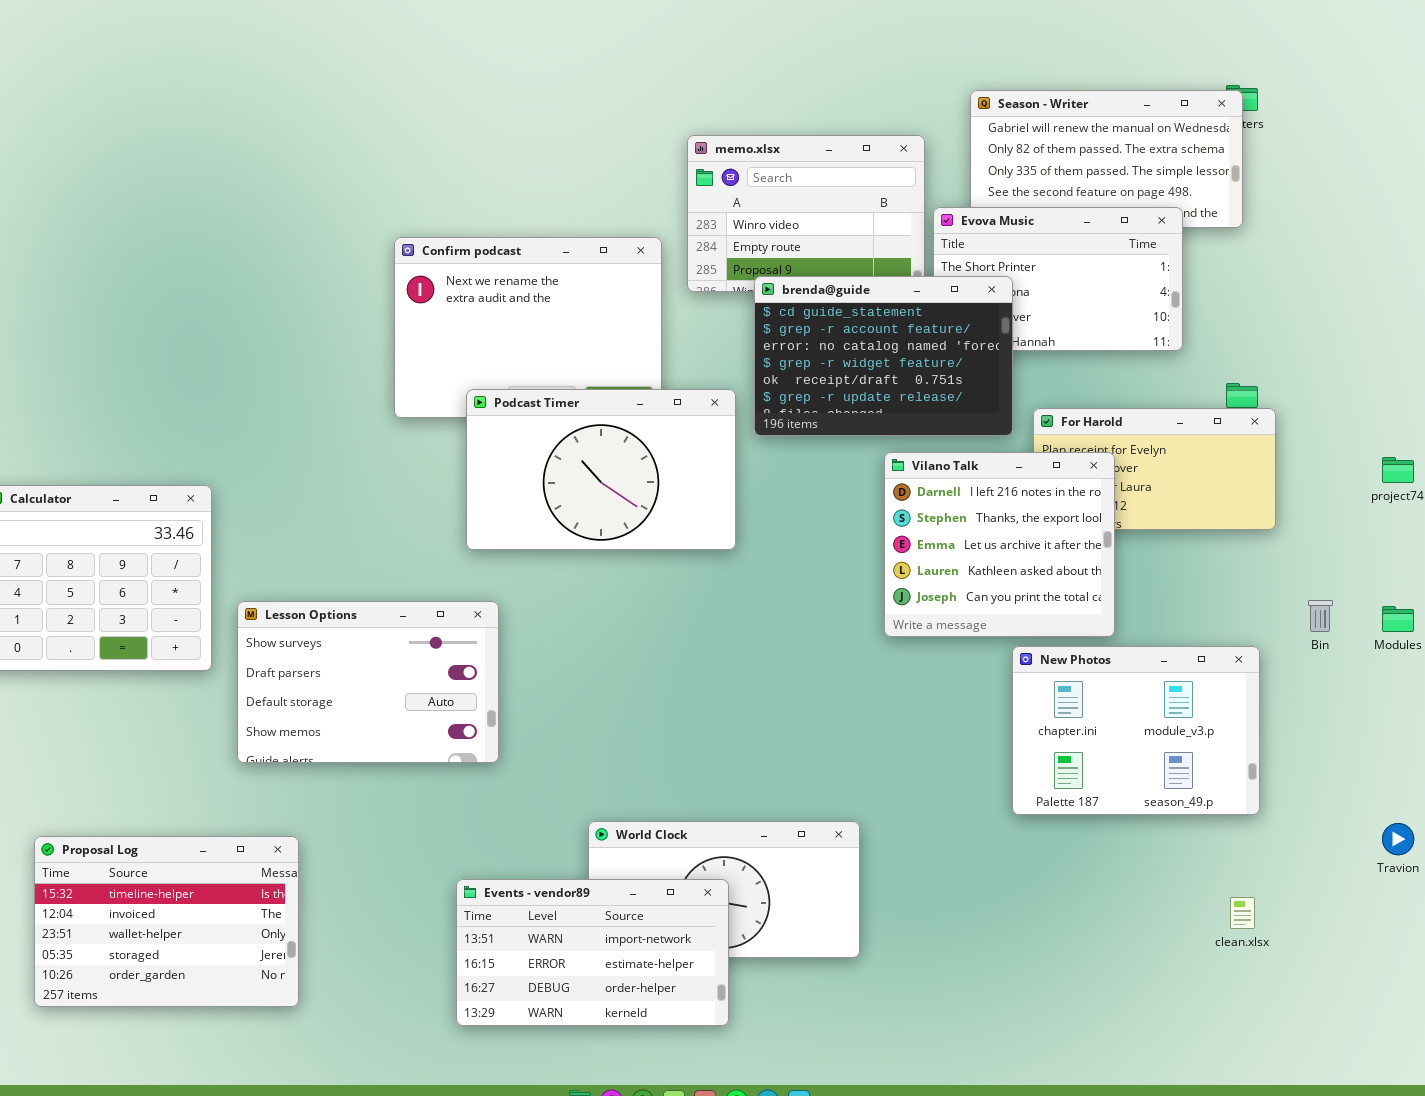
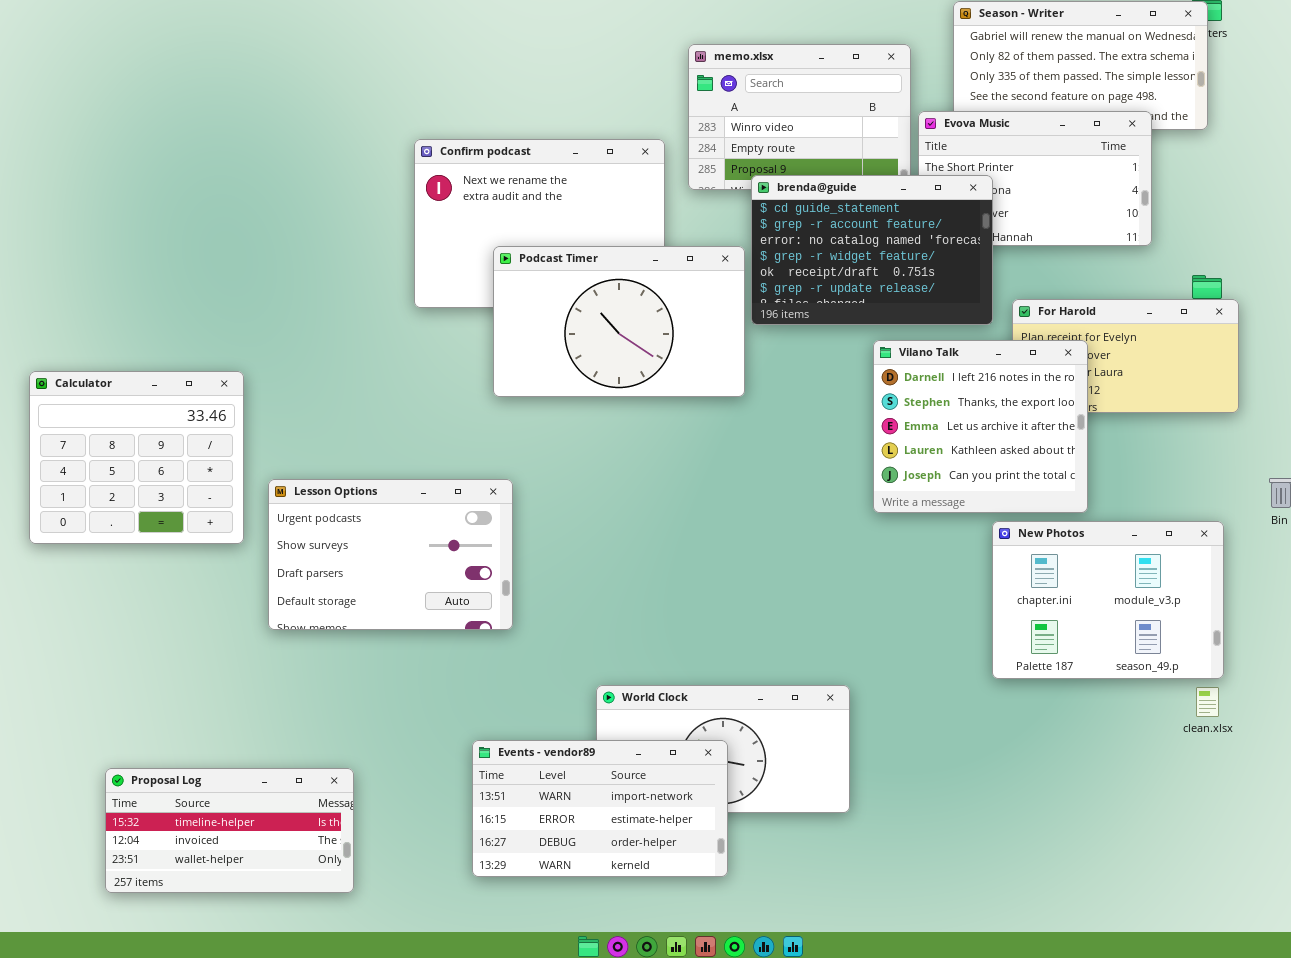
Podcast Timer: [466,389,736,550] -> [493,246,745,397], moved
Lesson Options: [237,601,499,763] -> [268,479,513,630], scrolled up 1 row
Proposal Log: [34,836,299,1007] -> [105,768,354,893], moved, resized
clean.xlsx: [1230,897,1255,929] -> [1196,687,1219,717], moved

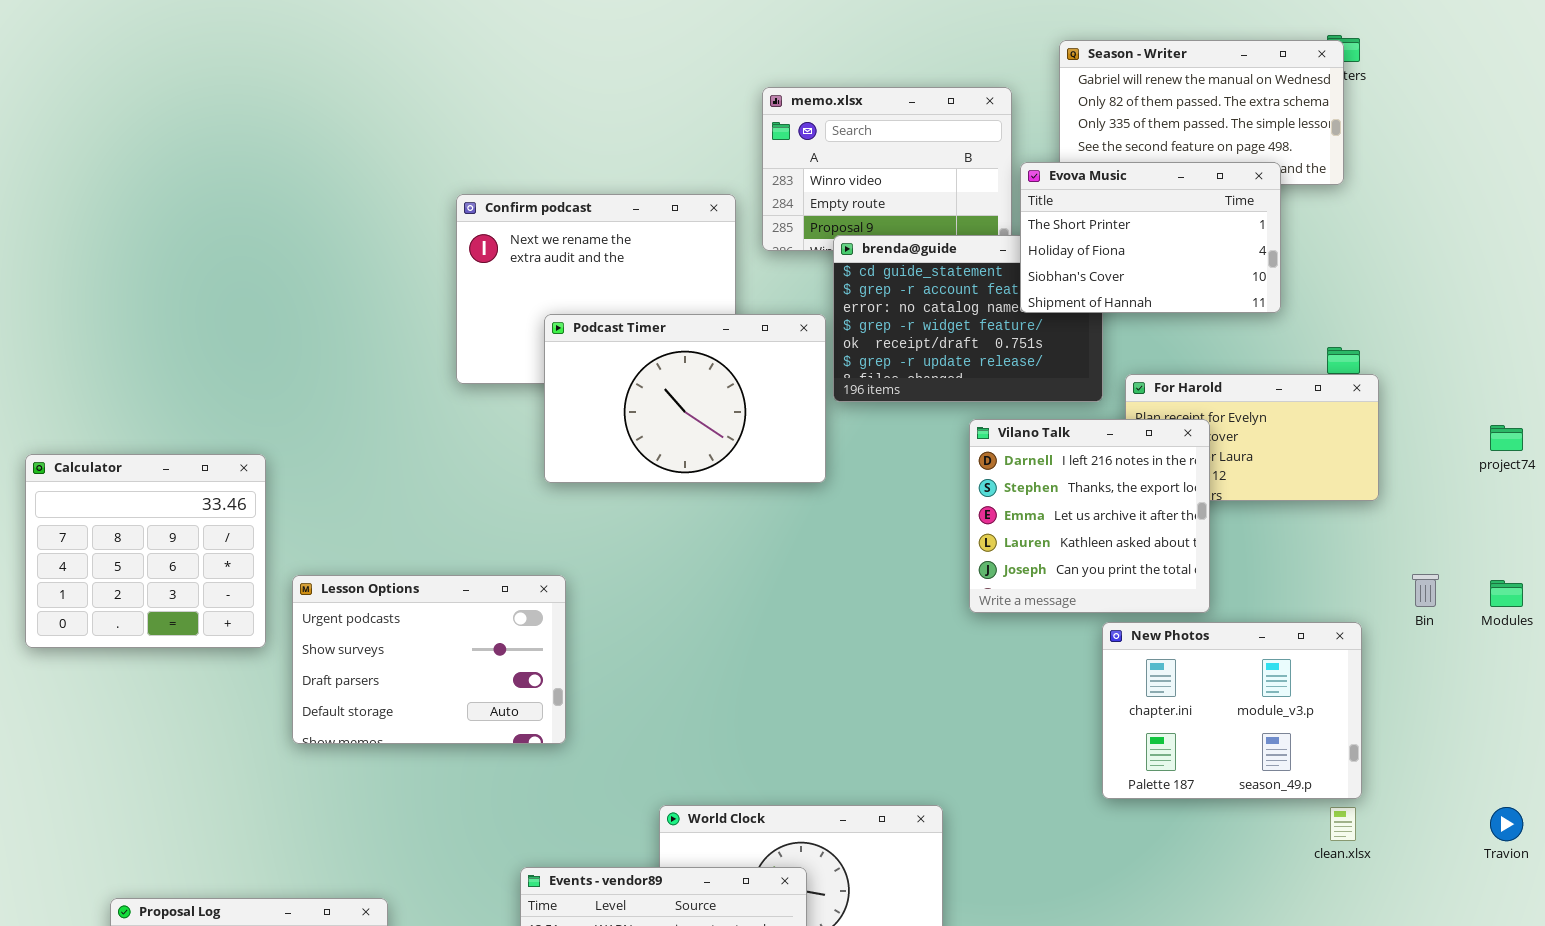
Evova Music: [918,111,1152,246] -> [1020,162,1281,313], raised

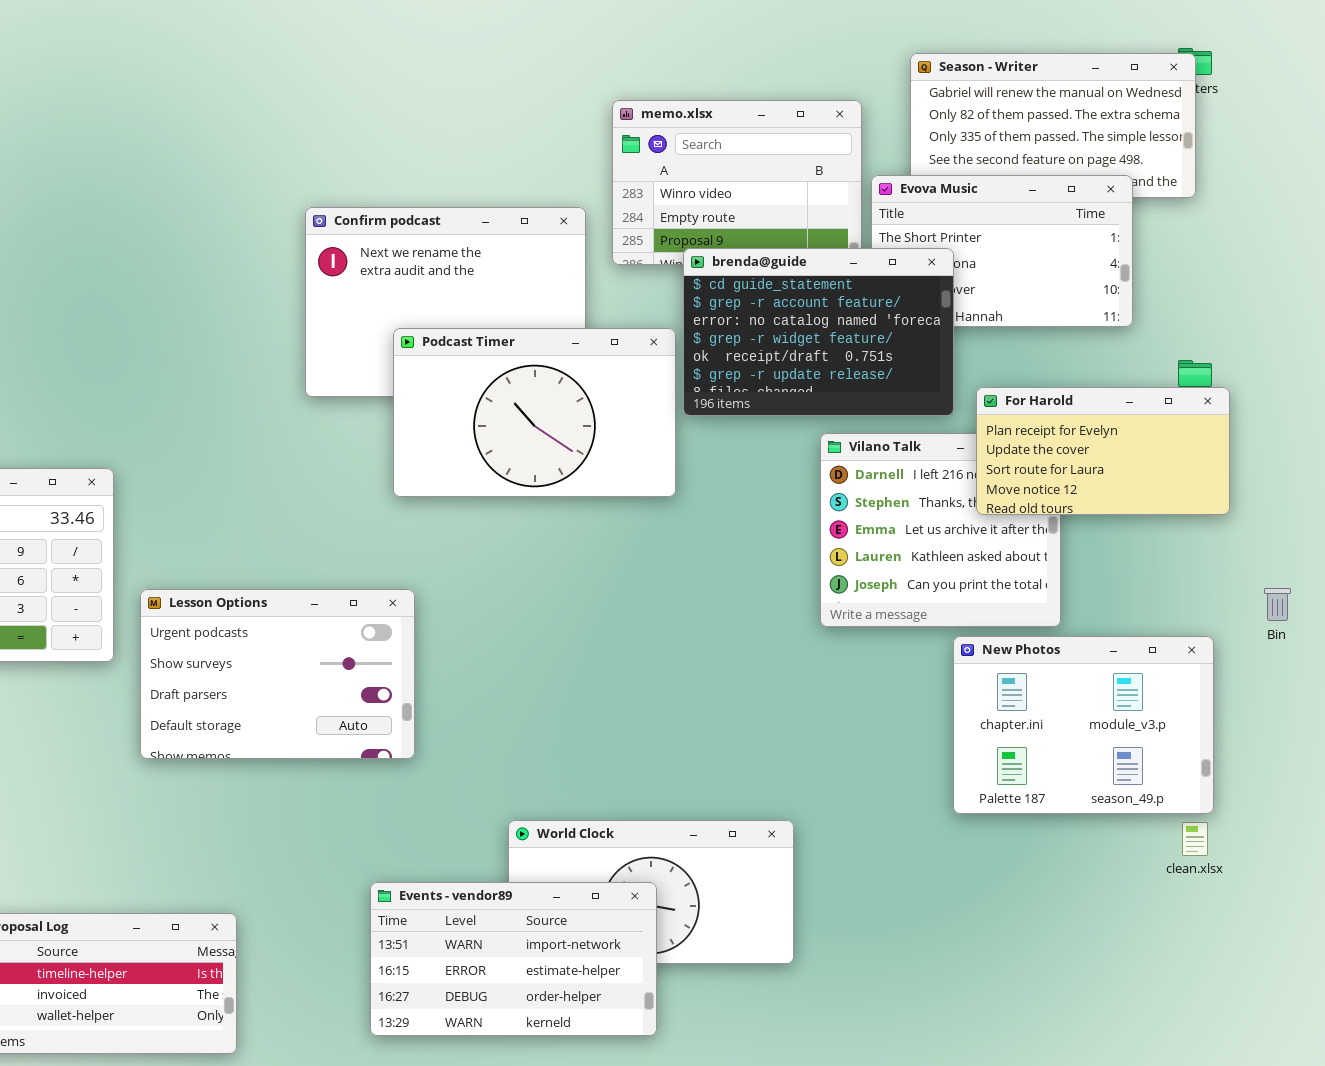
brenda@guide: [833,235,1103,402] -> [683,248,954,416], raised
For Harold: [1125,374,1379,501] -> [976,387,1230,515], raised

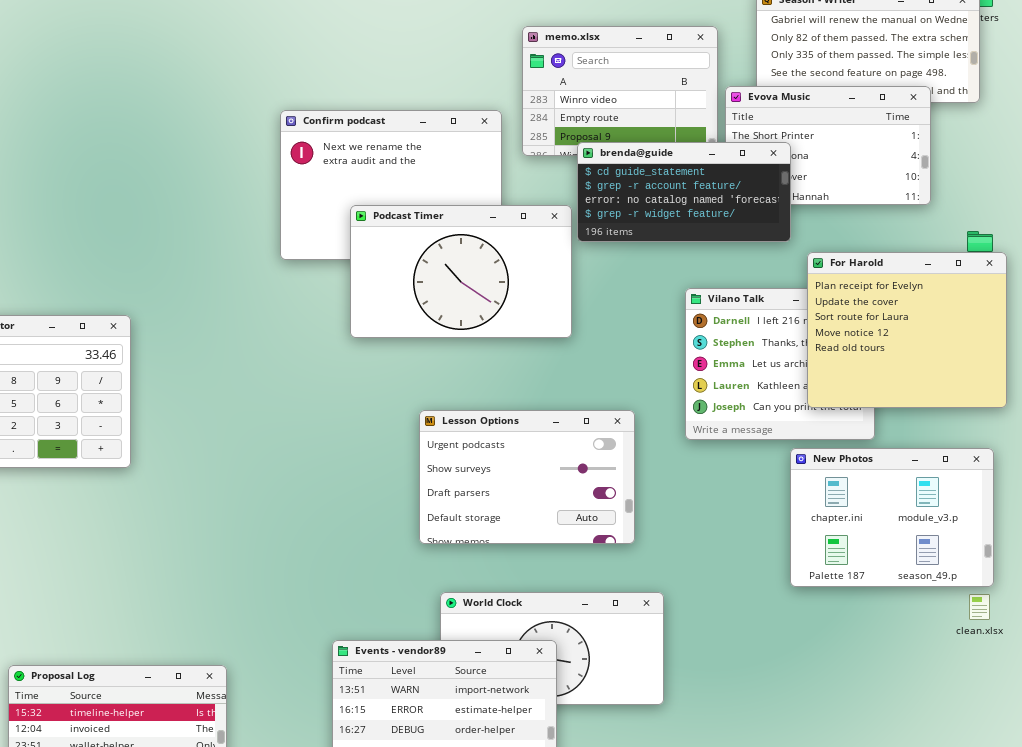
brenda@guide: [683,248,954,416] -> [577,142,791,242], resized
For Harold: [976,387,1230,515] -> [807,252,1007,408], resized
Lesson Options: [140,589,415,759] -> [419,410,635,544], moved

